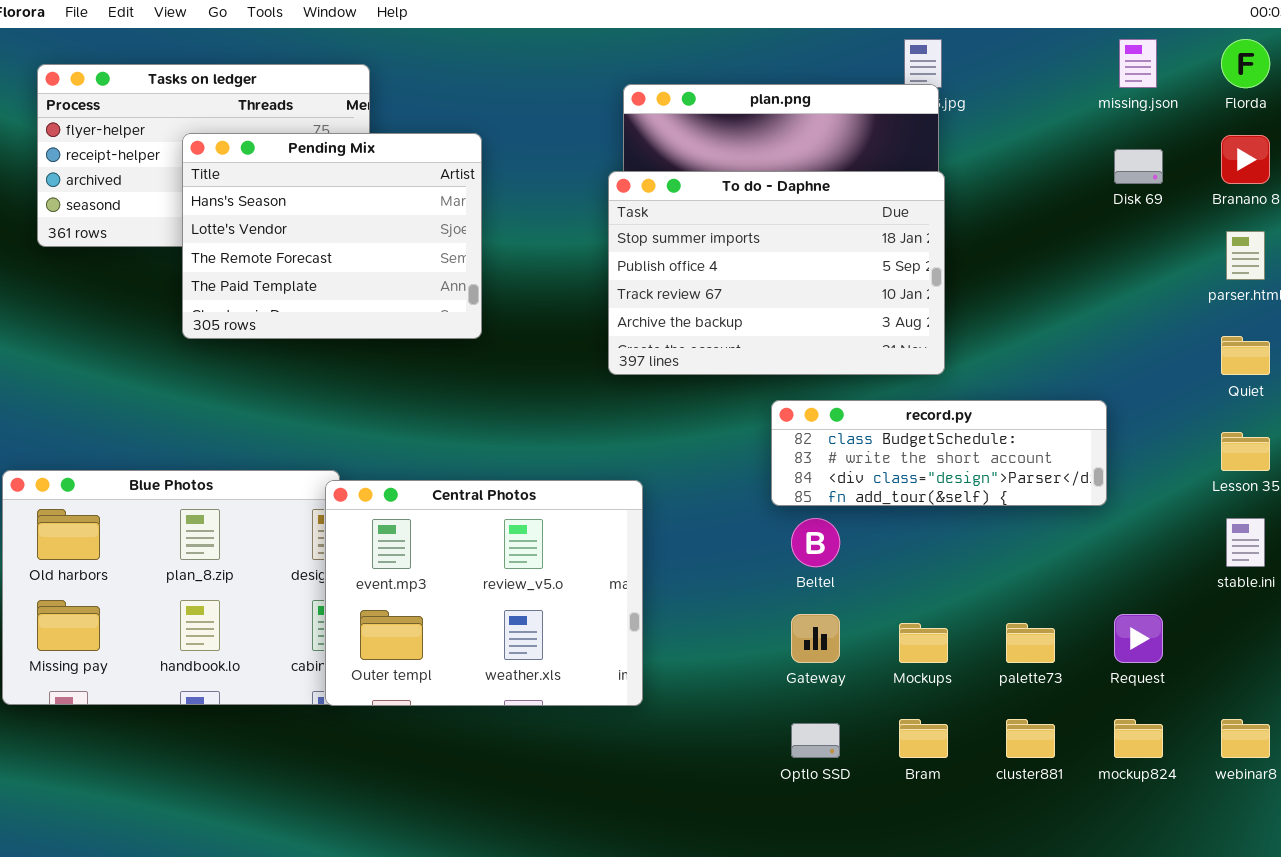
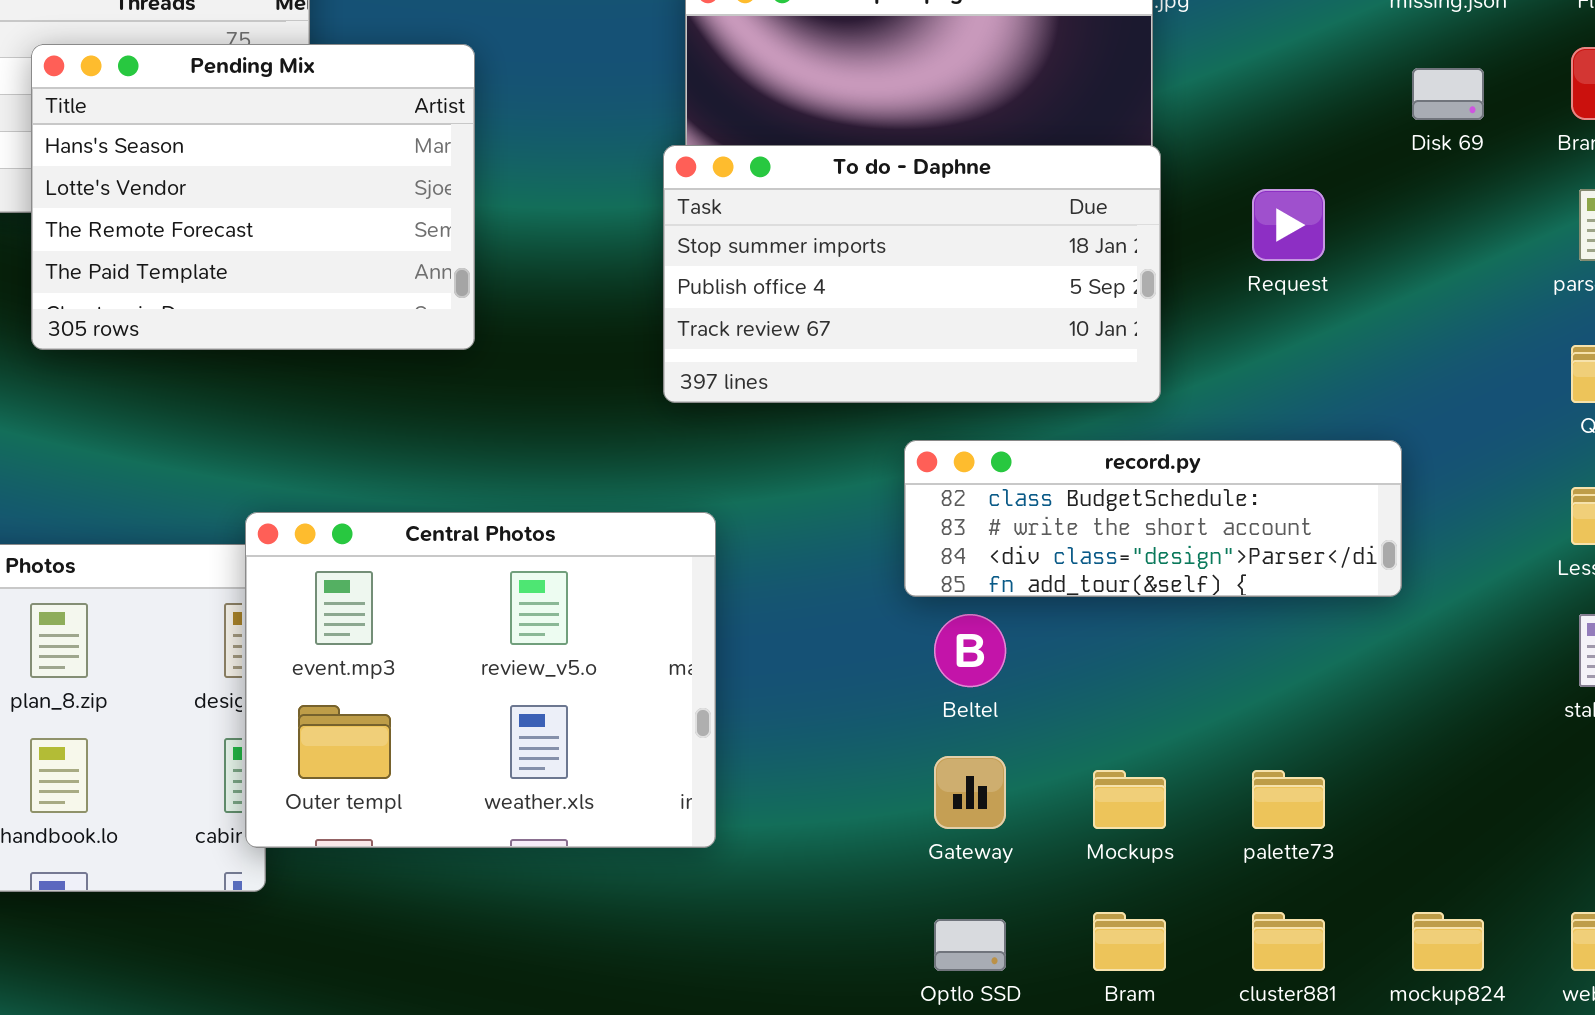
To do - Daphne: [608,171,945,375] -> [663,145,1161,403], resized
Central Photos: [325,480,643,706] -> [245,512,716,848], moved
Request: [1114,614,1163,663] -> [1252,189,1325,261], moved

